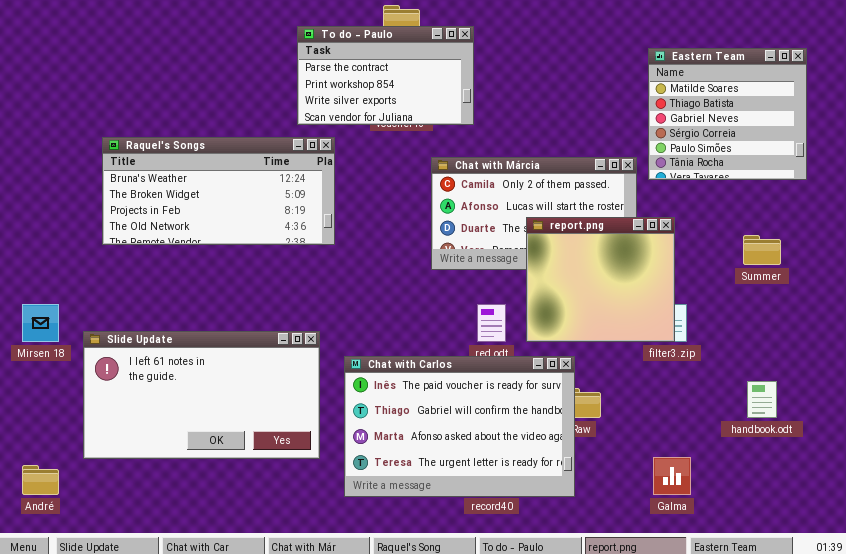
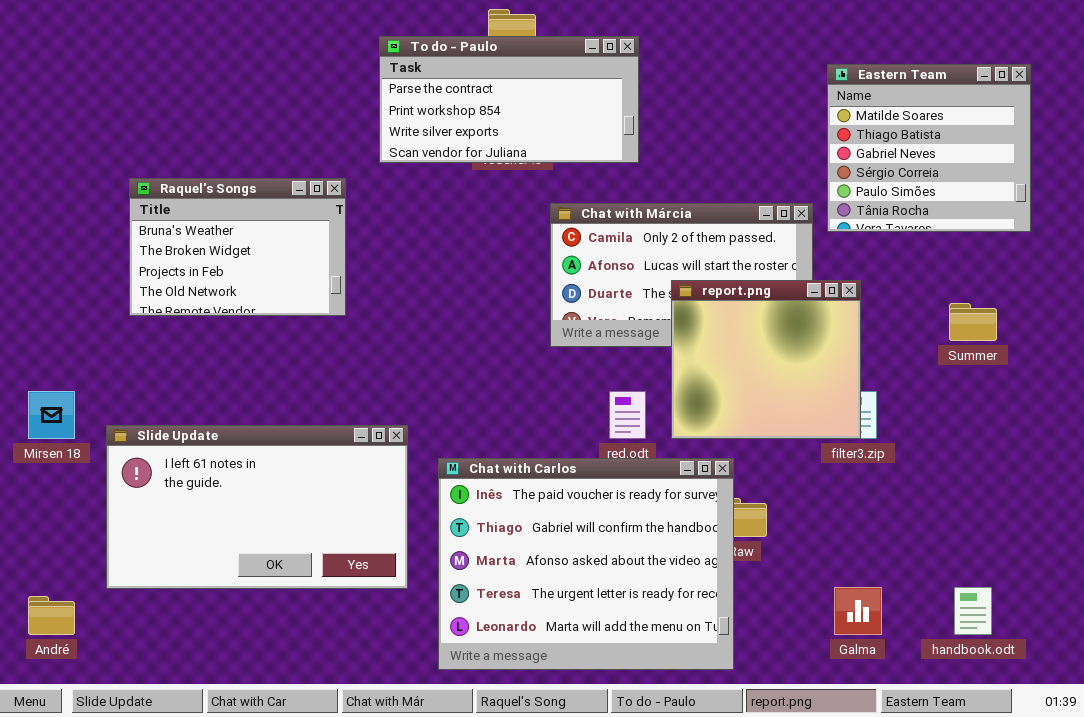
To do - Paulo: [297,26,474,125] -> [379,36,639,163], resized
Raquel's Songs: [102,137,335,245] -> [129,178,346,316], resized
Chat with Carlos: [344,356,575,497] -> [438,458,734,670], resized
handbook.odt: [747,381,777,418] -> [954,587,992,635], moved

